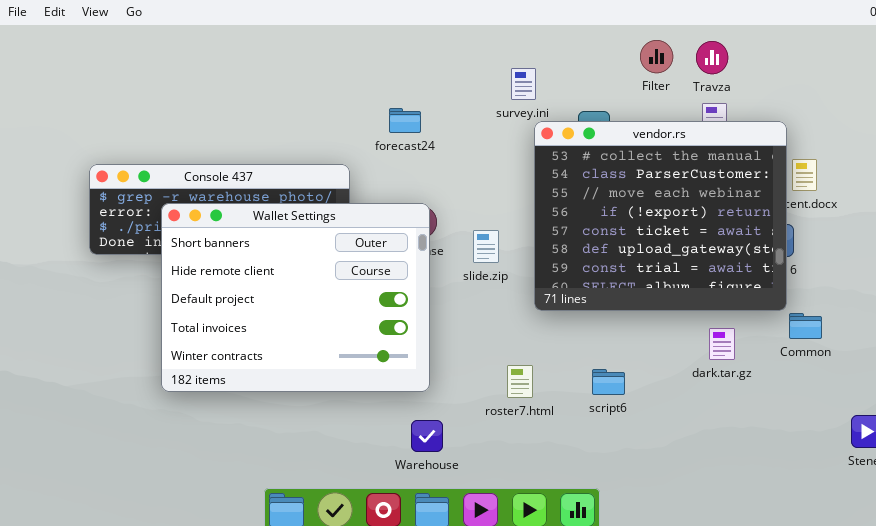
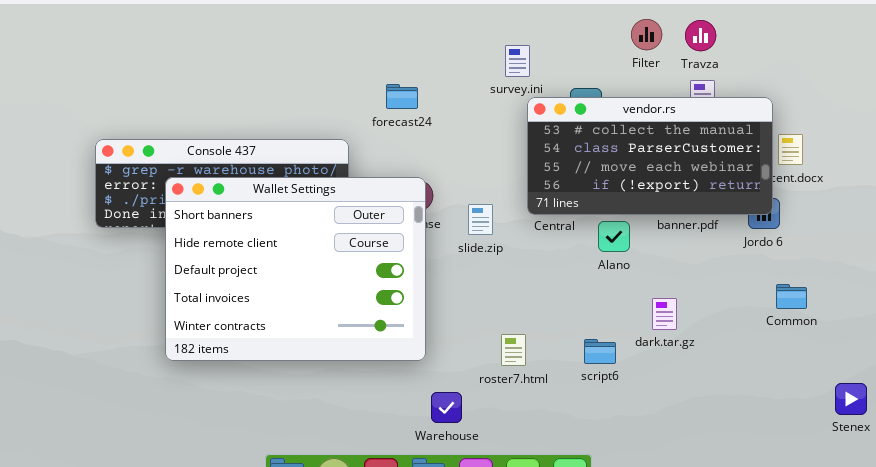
vendor.rs: [534,121,787,311] -> [527,97,773,215], resized
dark.tar.gz: [709,328,735,360] -> [652,298,677,330], moved
Warehouse: [411,420,443,452] -> [431,392,462,423], moved

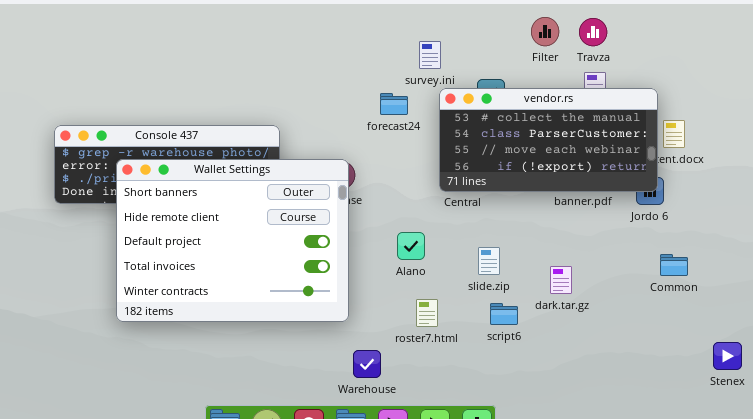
forecast24: [386,84,418,109] -> [380,93,408,115], moved
slide.zip: [468,204,493,235] -> [478,247,500,275], moved
Alano: [598,221,630,252] -> [397,232,425,260], moved

